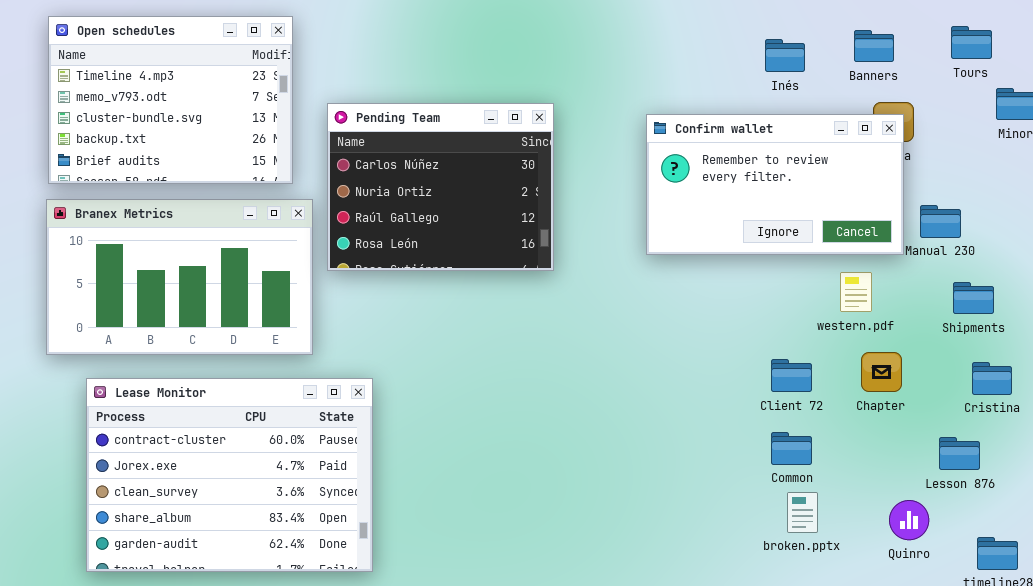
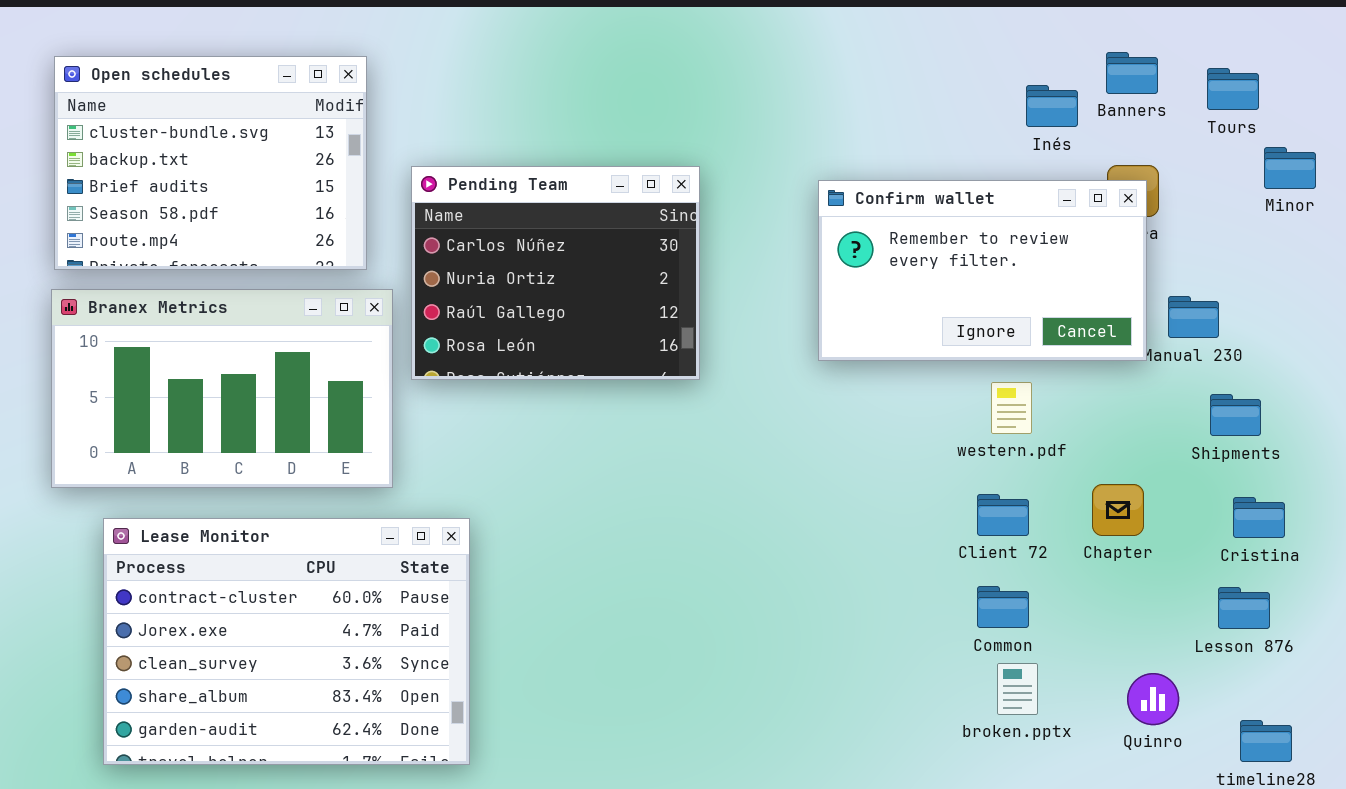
Open schedules: [48,16,293,184] -> [54,56,367,270], scrolled down 2 rows
Banners: [854,30,894,62] -> [1106,52,1158,94], moved
Inés: [765,39,805,72] -> [1026,85,1078,127], moved
western.pdf: [840,272,872,312] -> [991,382,1032,434], moved
Lesson 876: [939,437,980,470] -> [1218,587,1270,629], moved

